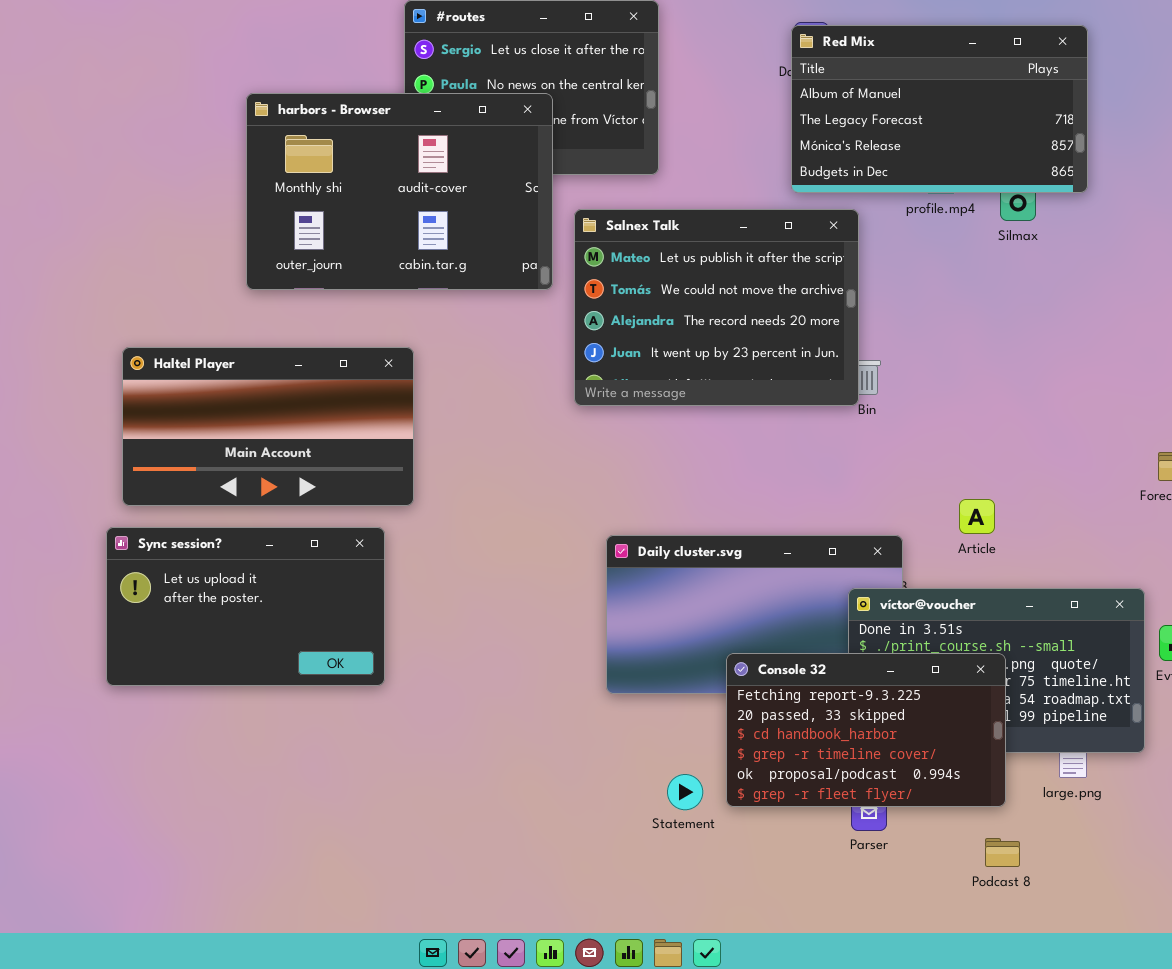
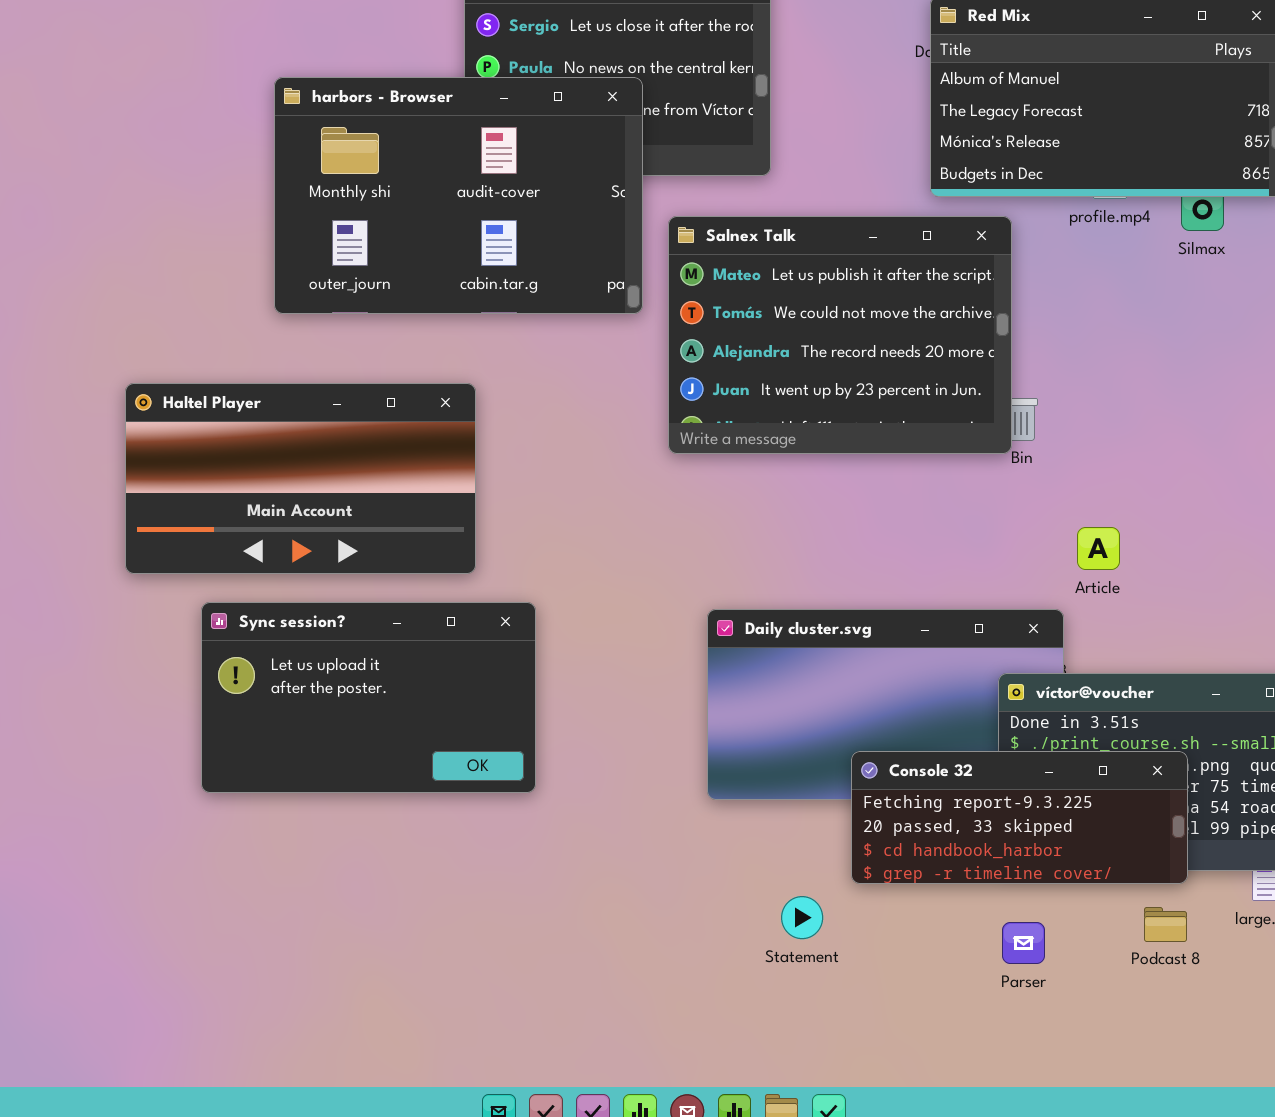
Article: [959,499,995,534] -> [1077,527,1120,570], moved
Sync session?: [106,527,385,686] -> [201,602,536,793], moved
Console 32: [726,653,1006,807] -> [851,751,1188,884], resized
Podcast 8: [985,838,1020,867] -> [1144,907,1187,942], moved

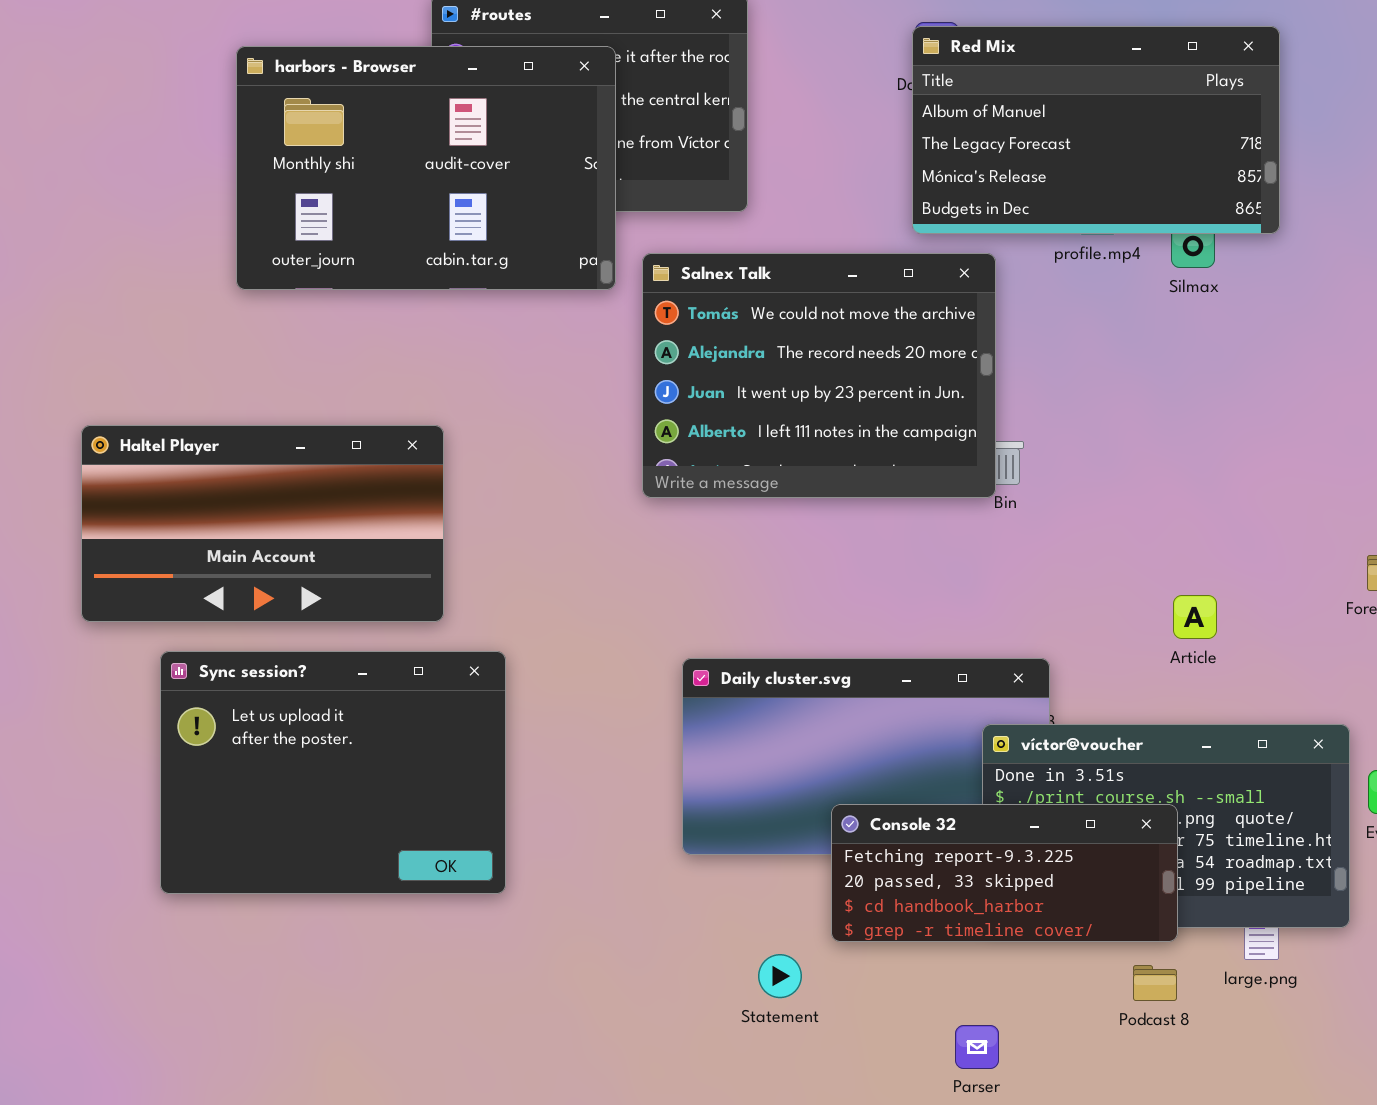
harbors - Browser: [274,77,643,314] -> [236,46,616,290], moved
Salnex Talk: [668,216,1012,454] -> [642,253,996,498], scrolled down 1 row
Article: [1077,527,1120,570] -> [1173,595,1217,639], moved
Sync session?: [201,602,536,793] -> [160,651,506,894], resized
Parser: [1002,922,1045,964] -> [955,1025,999,1069], moved

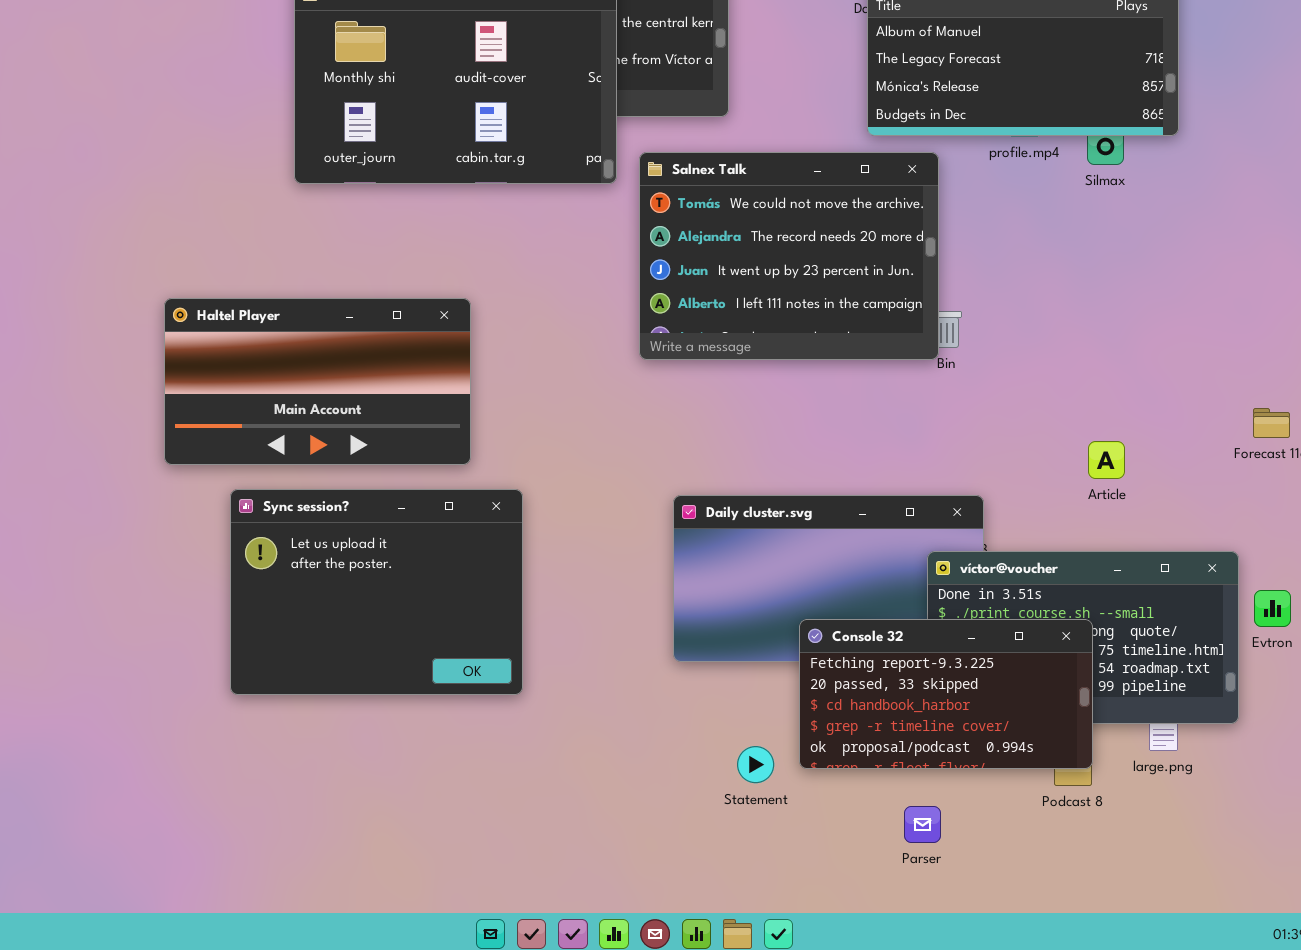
Console 32: [831,804,1178,942] -> [799,619,1093,769], resized

